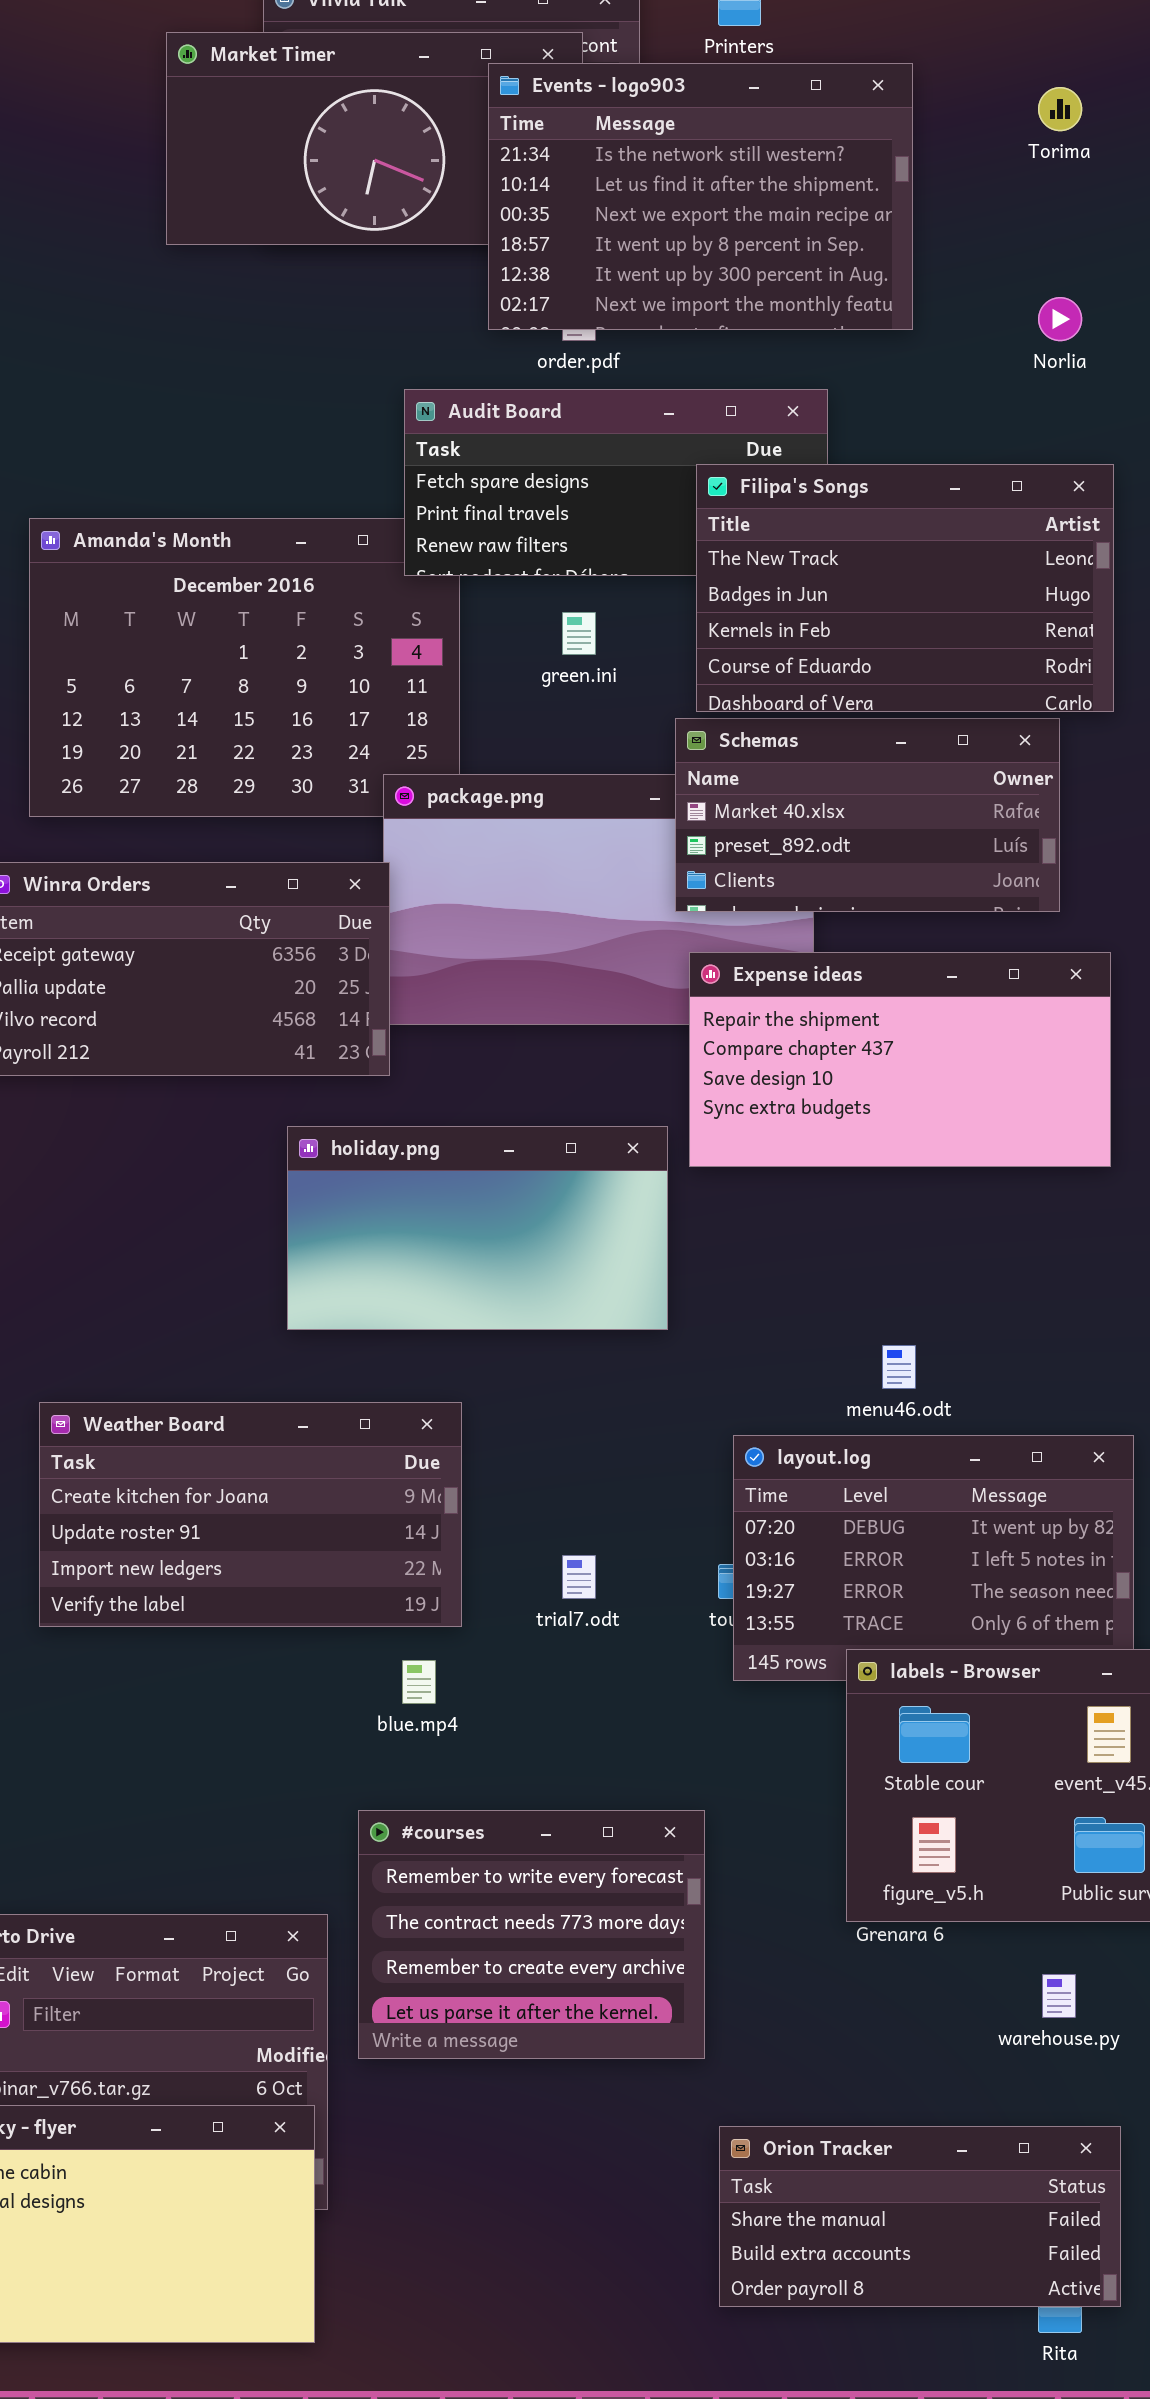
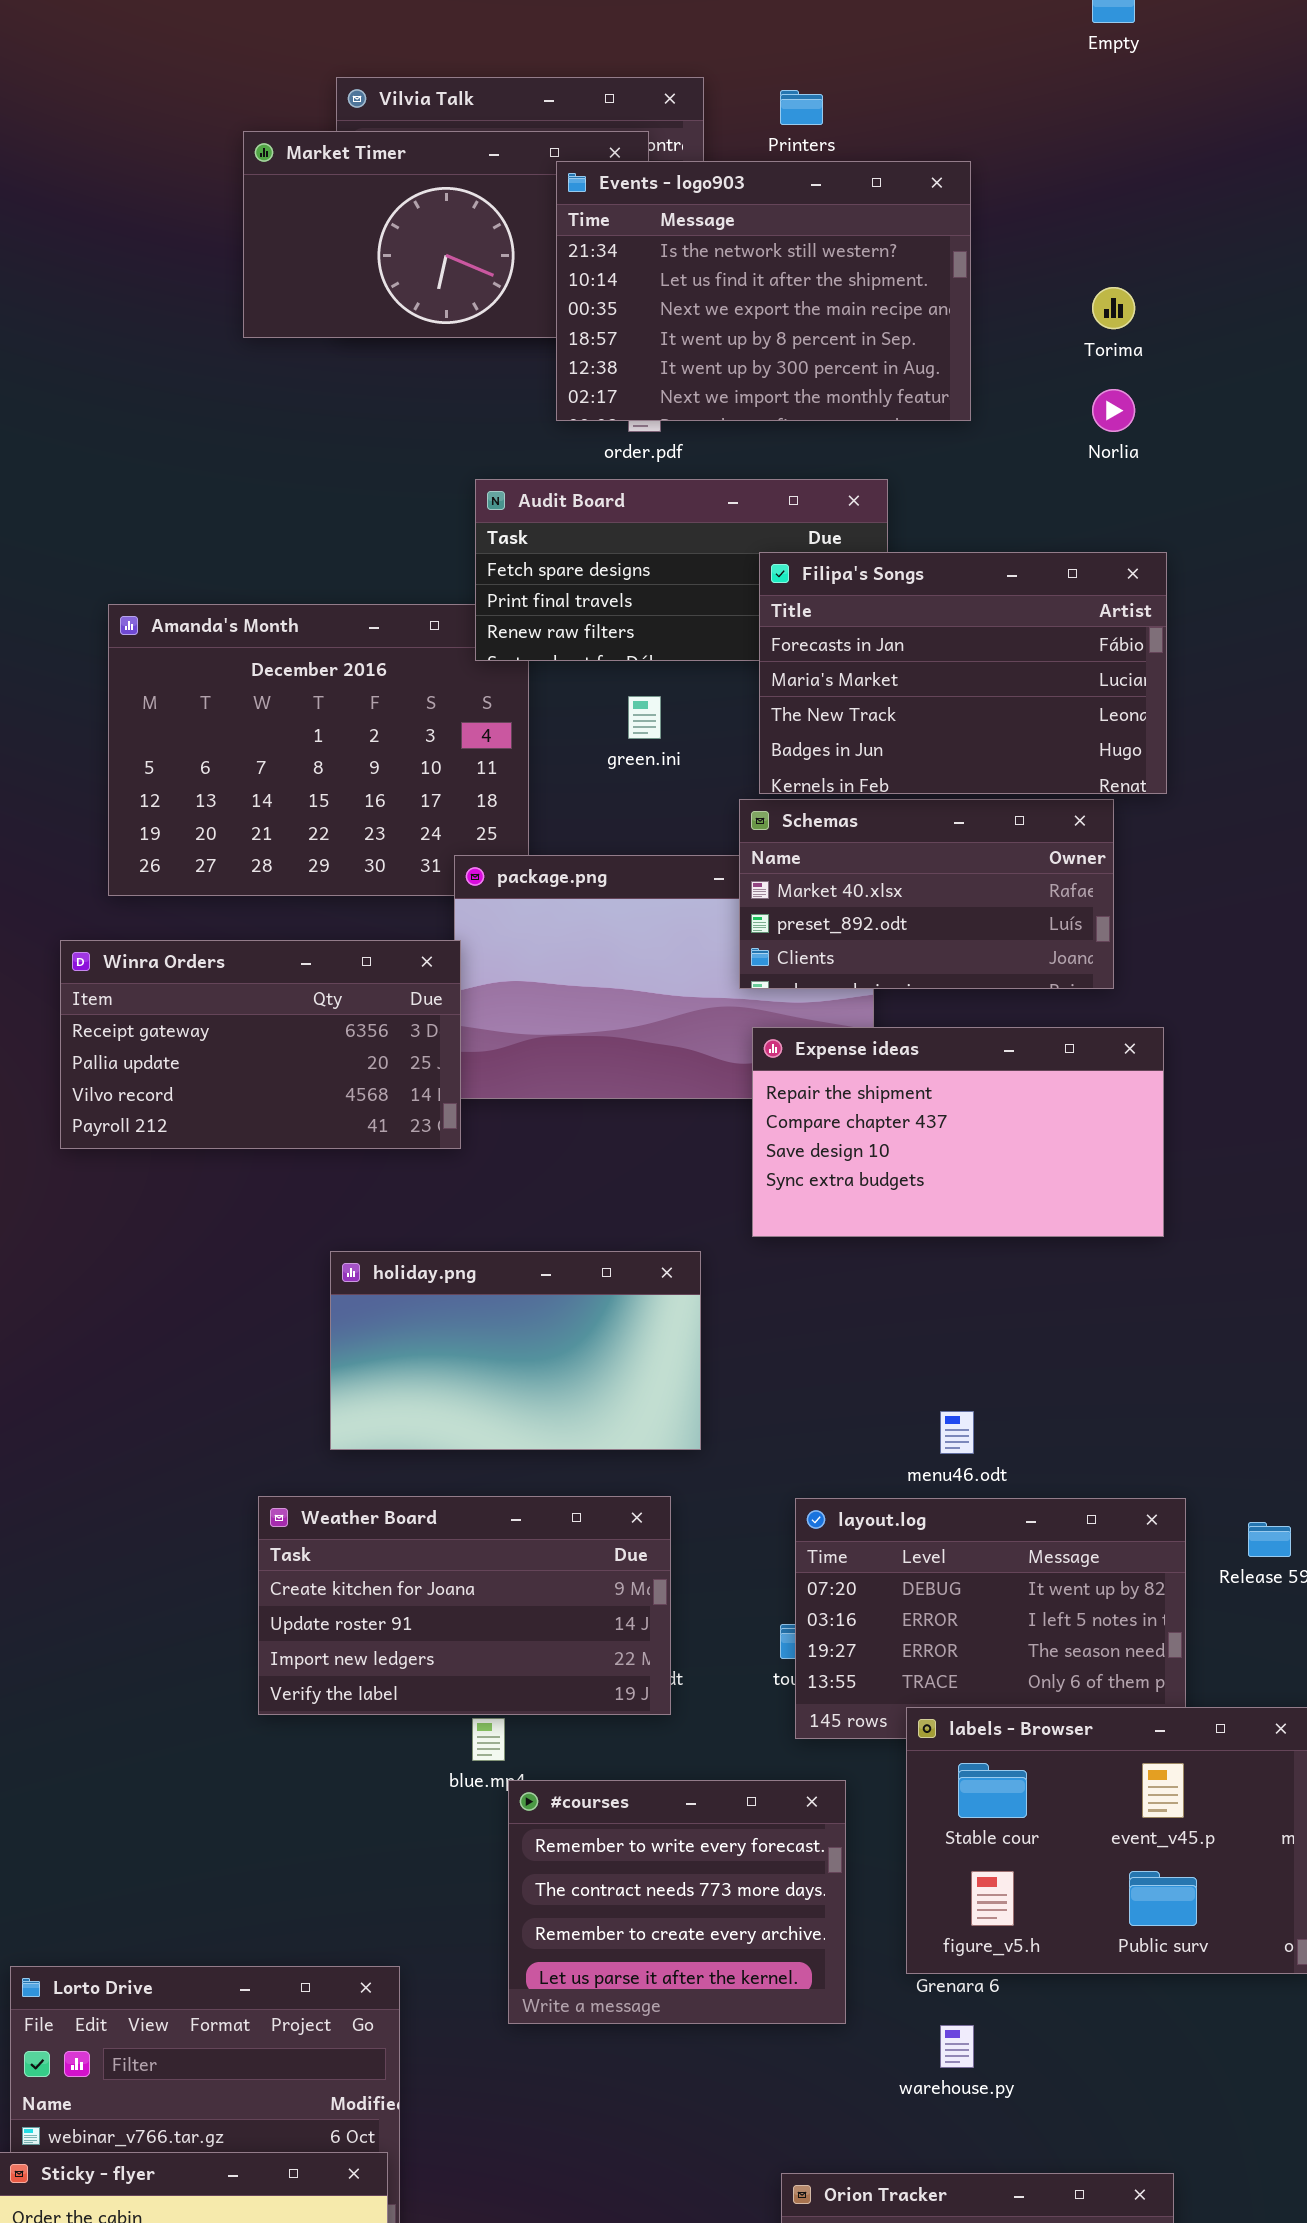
Torima: [1038,87,1082,131] -> [1092,287,1135,329], moved
Filipa's Songs: [696,464,1114,712] -> [759,552,1167,794], scrolled up 2 rows
holiday.png: [287,1126,668,1330] -> [330,1251,701,1450], moved
Weather Board: [39,1402,462,1627] -> [258,1496,671,1715], moved
#courses: [358,1810,705,2059] -> [508,1780,846,2024], moved
warehouse.py: [1042,1974,1076,2018] -> [940,2025,974,2068], moved

